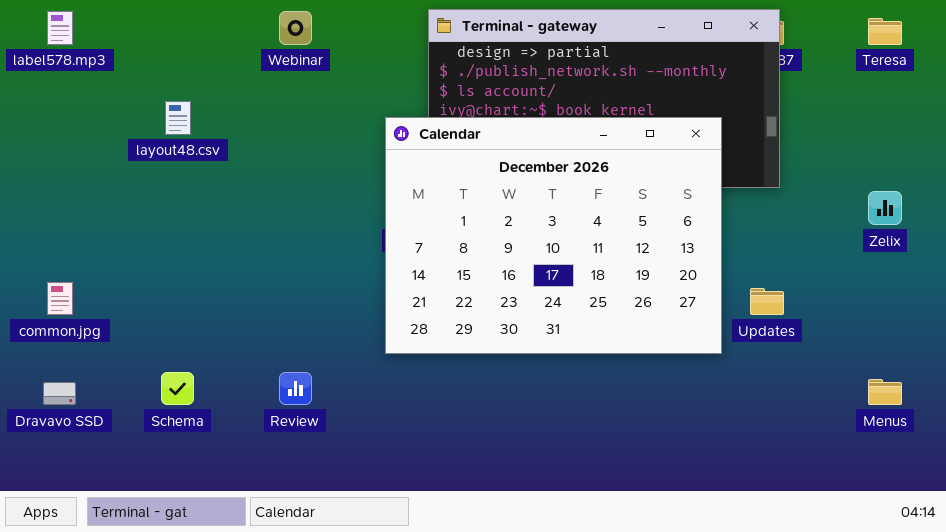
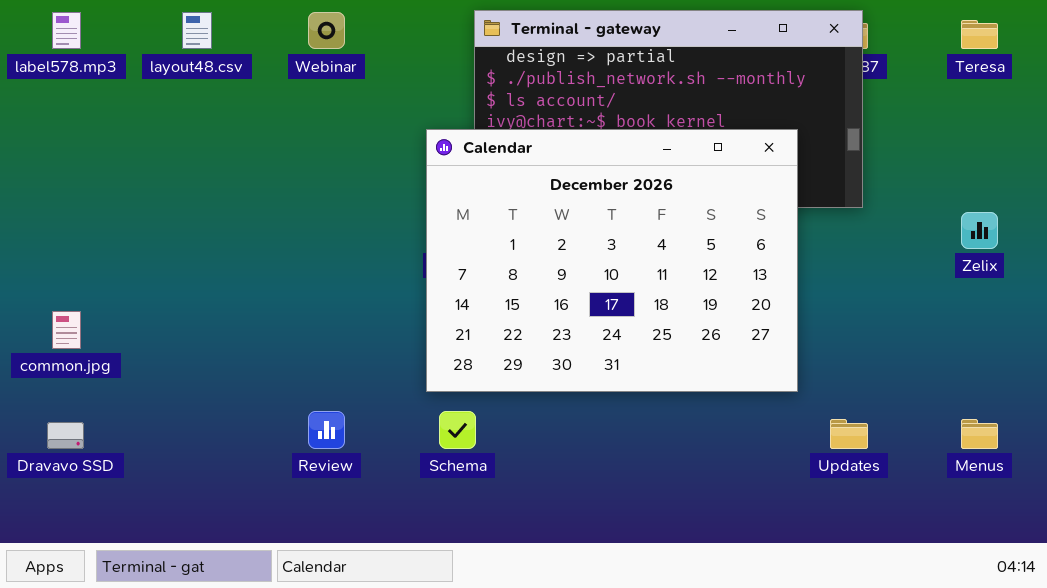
layout48.csv: [165,101,191,135] -> [182,12,212,49], moved
Updates: [750,288,784,315] -> [830,419,868,449], moved
Schema: [161,372,194,405] -> [439,411,476,449], moved

